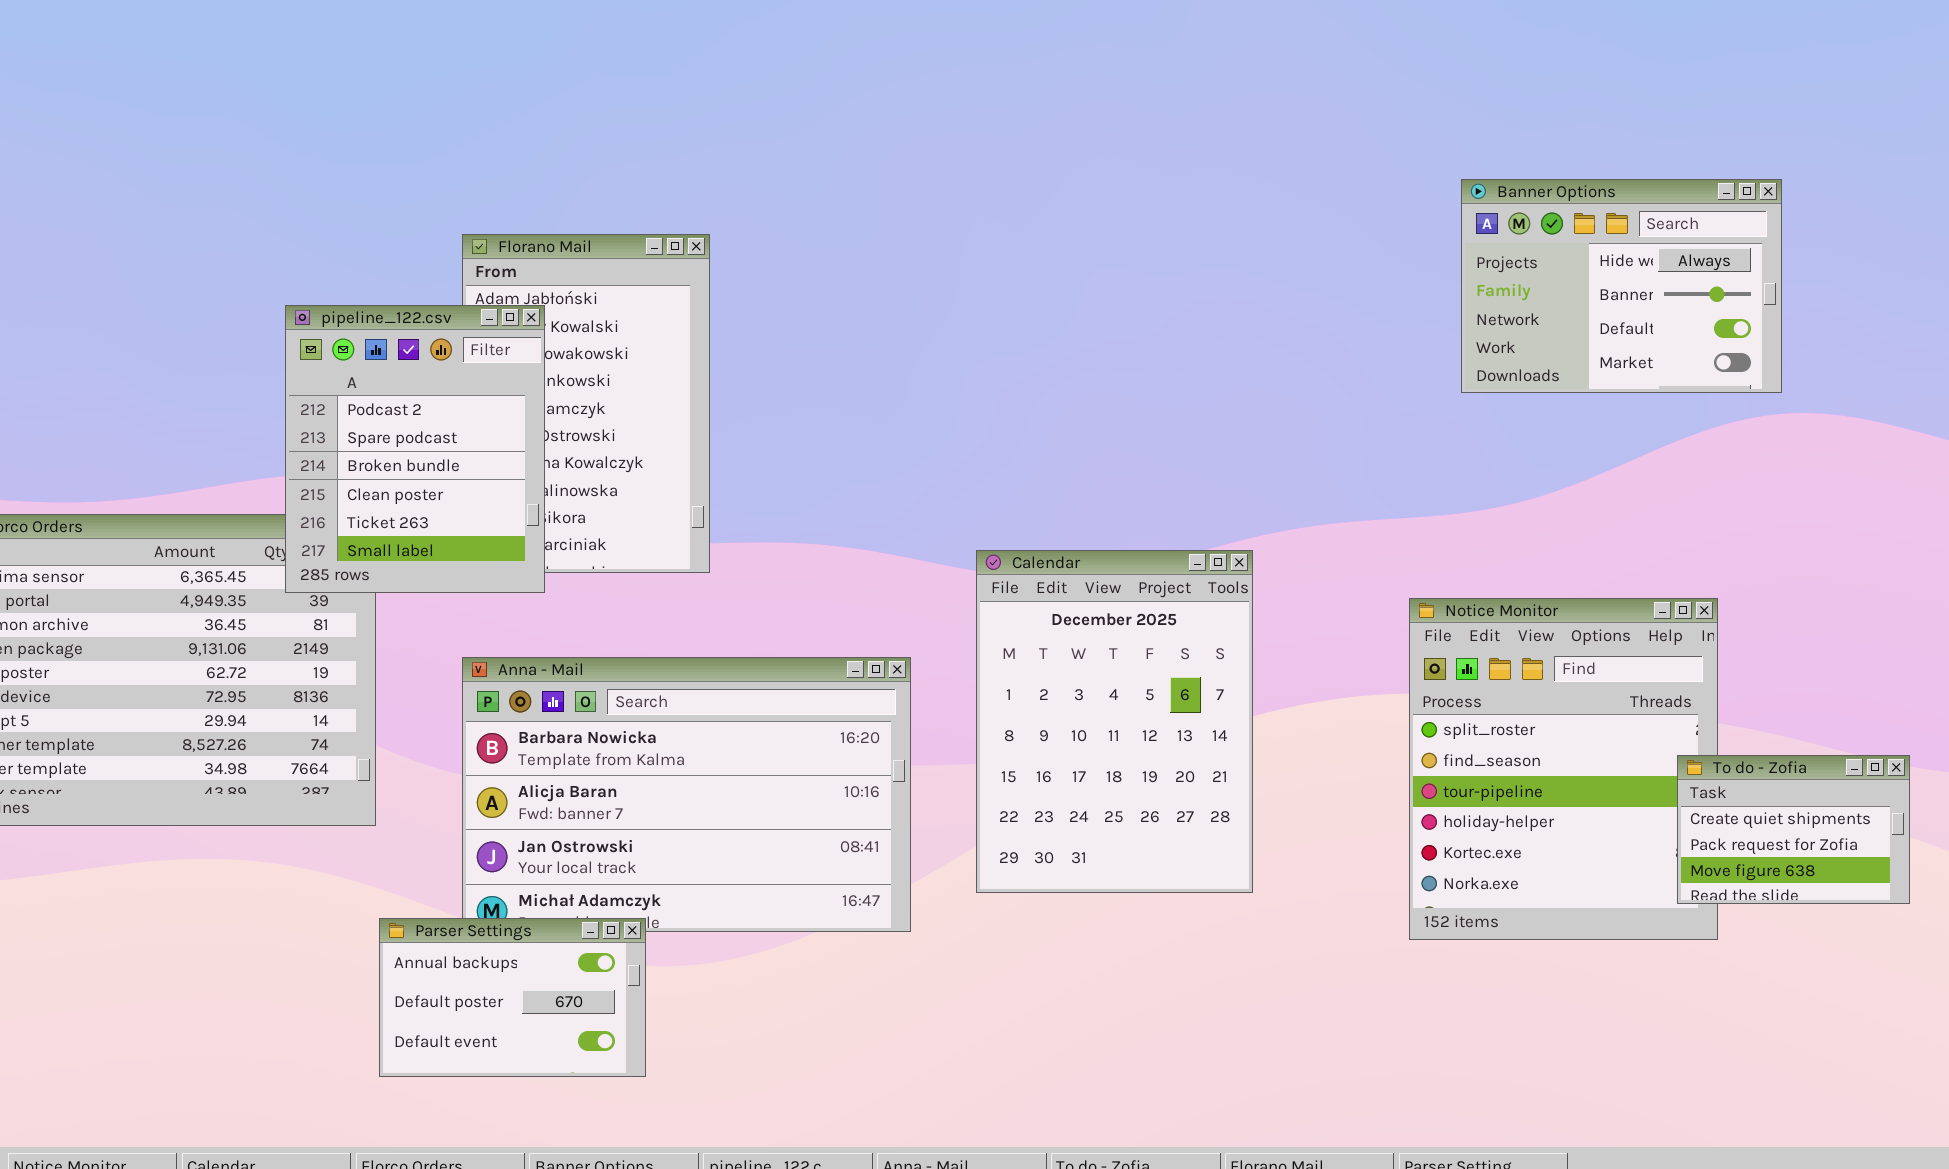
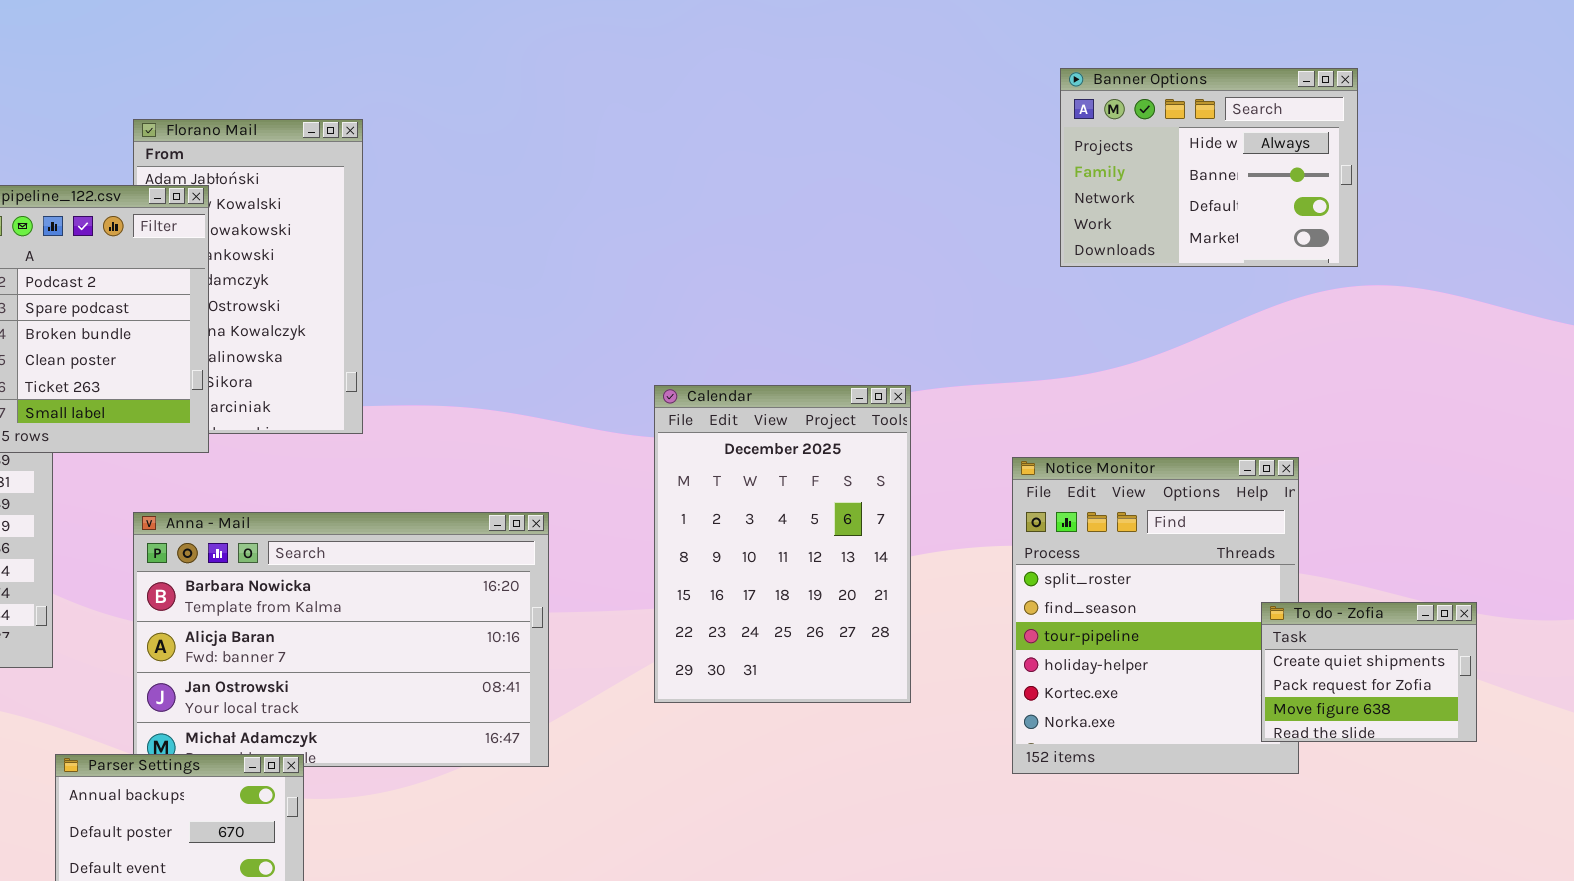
Calendar: [976,550,1253,893] -> [654,385,911,703], moved

